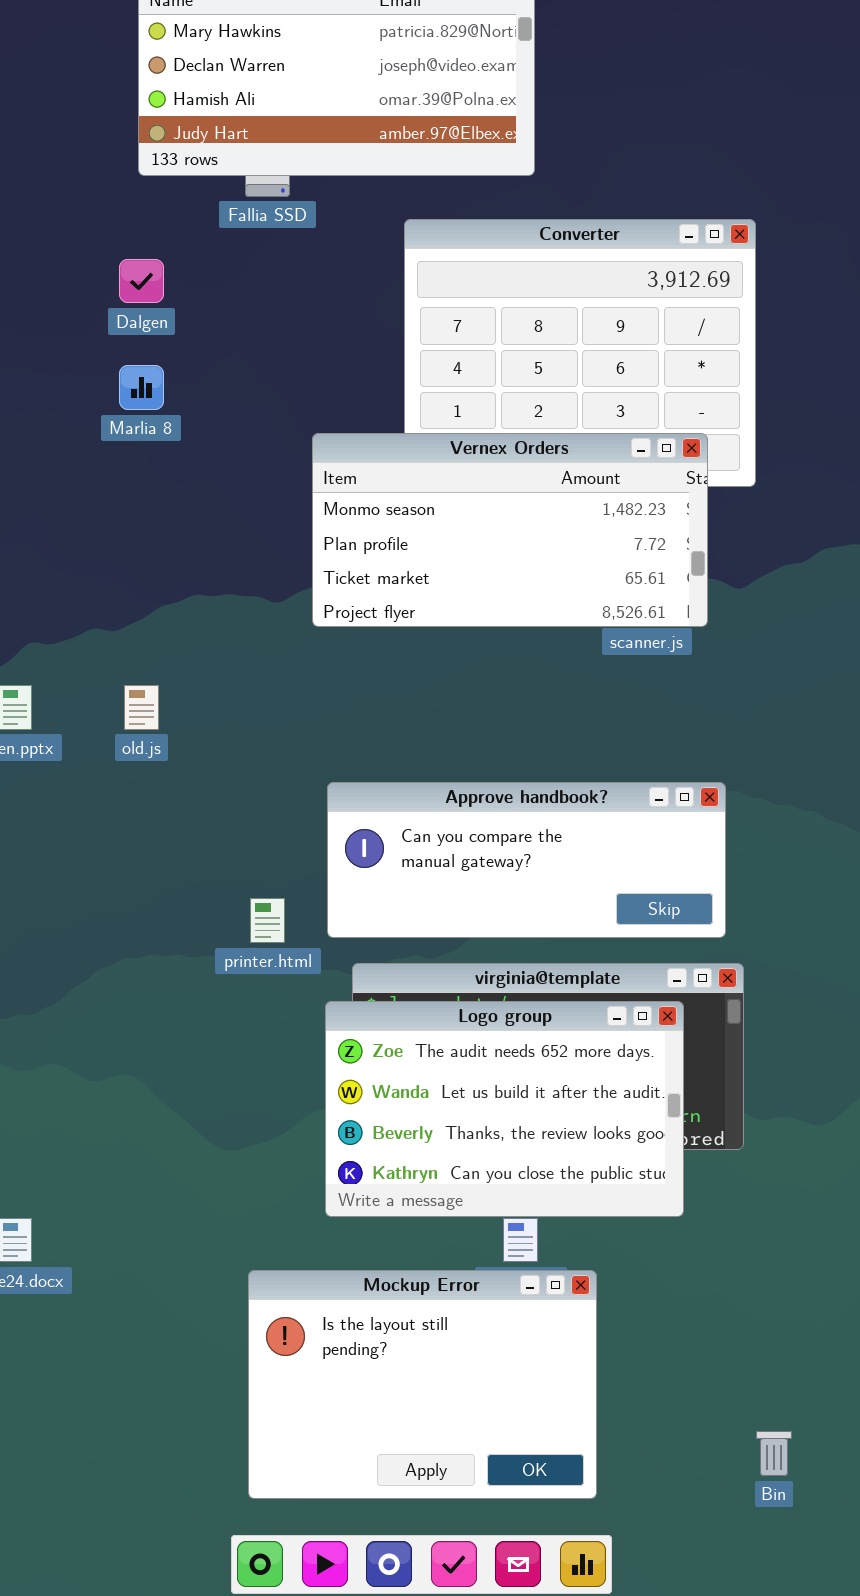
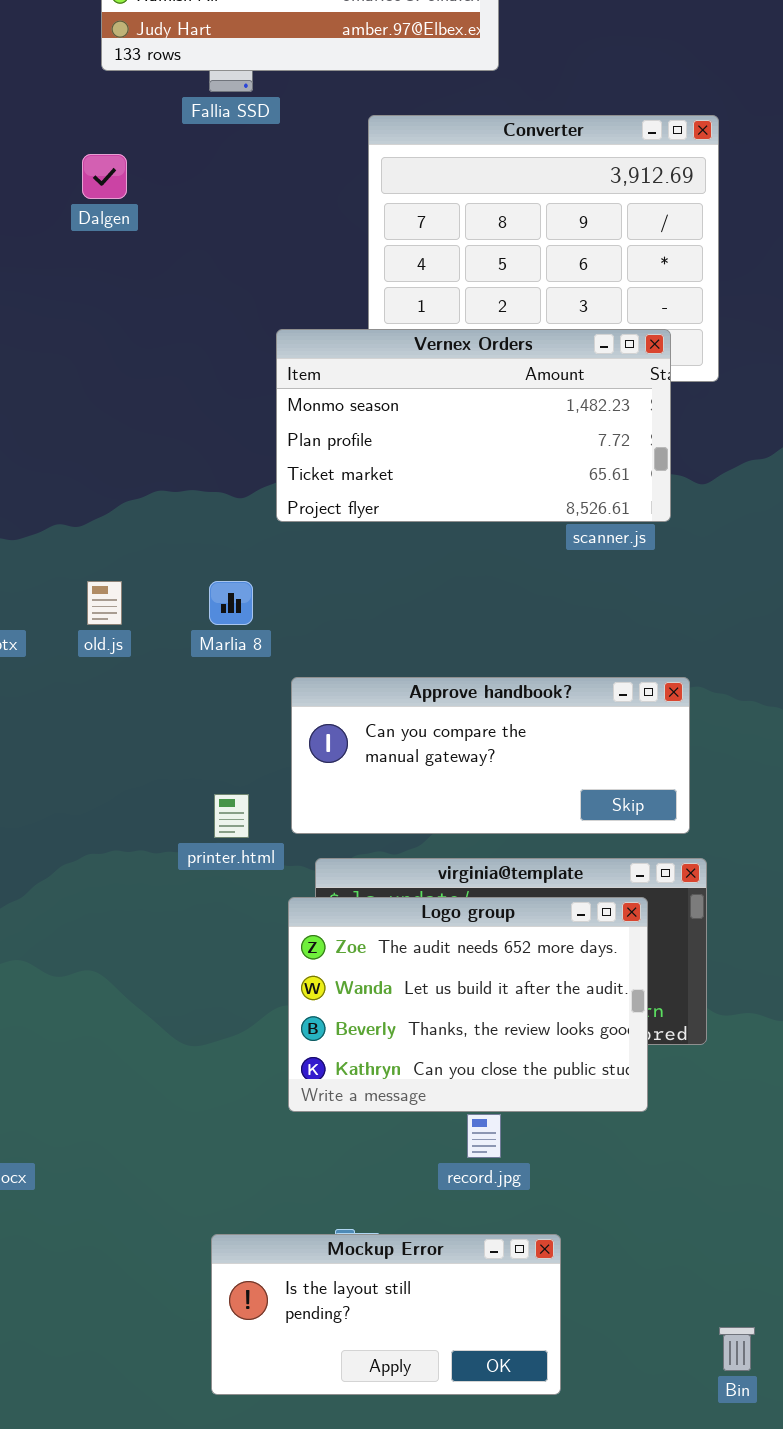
Marlia 8: [119,365,164,410] -> [209,581,253,625], moved
Mockup Error: [248,1270,597,1499] -> [211,1234,561,1395], resized

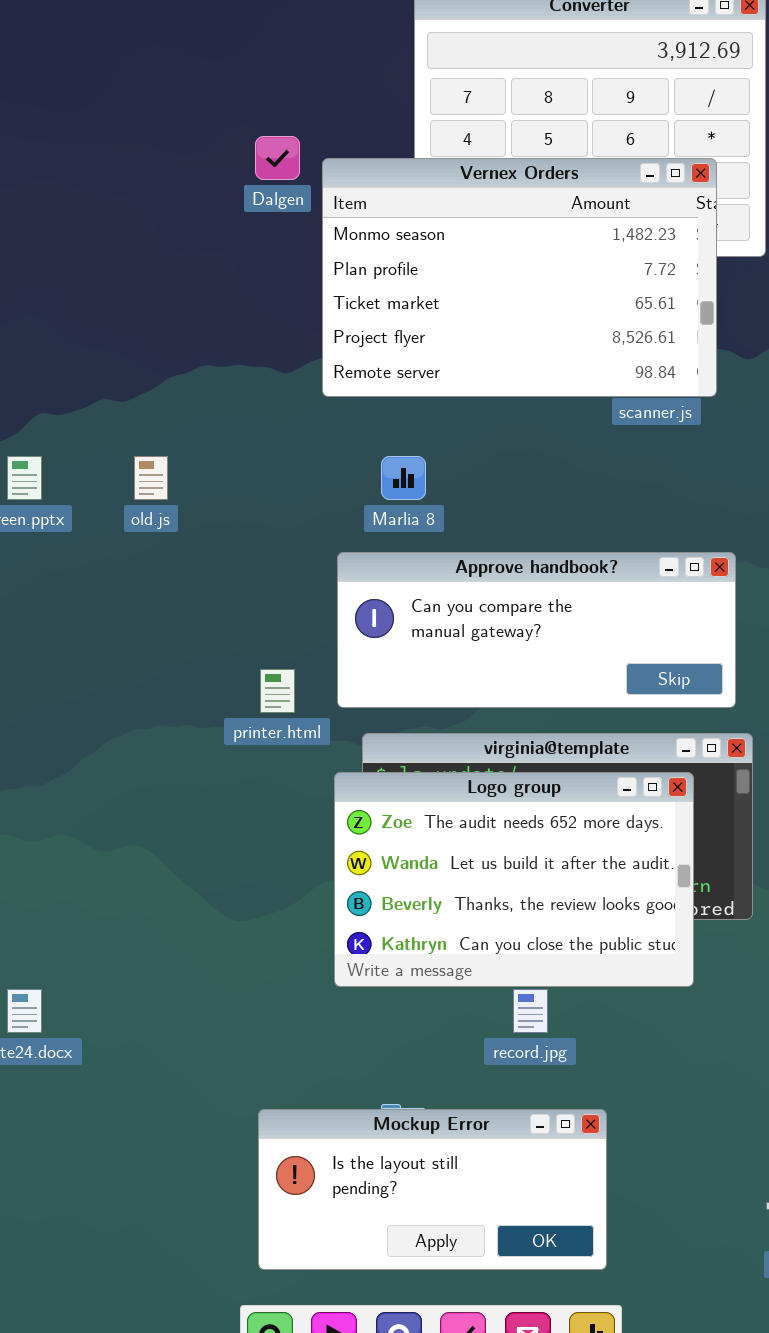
Dalgen: [82,154,127,199] -> [255,136,300,180], moved
Vernex Orders: [276,329,671,522] -> [322,158,717,397], resized
Marlia 8: [209,581,253,625] -> [381,456,426,500], moved

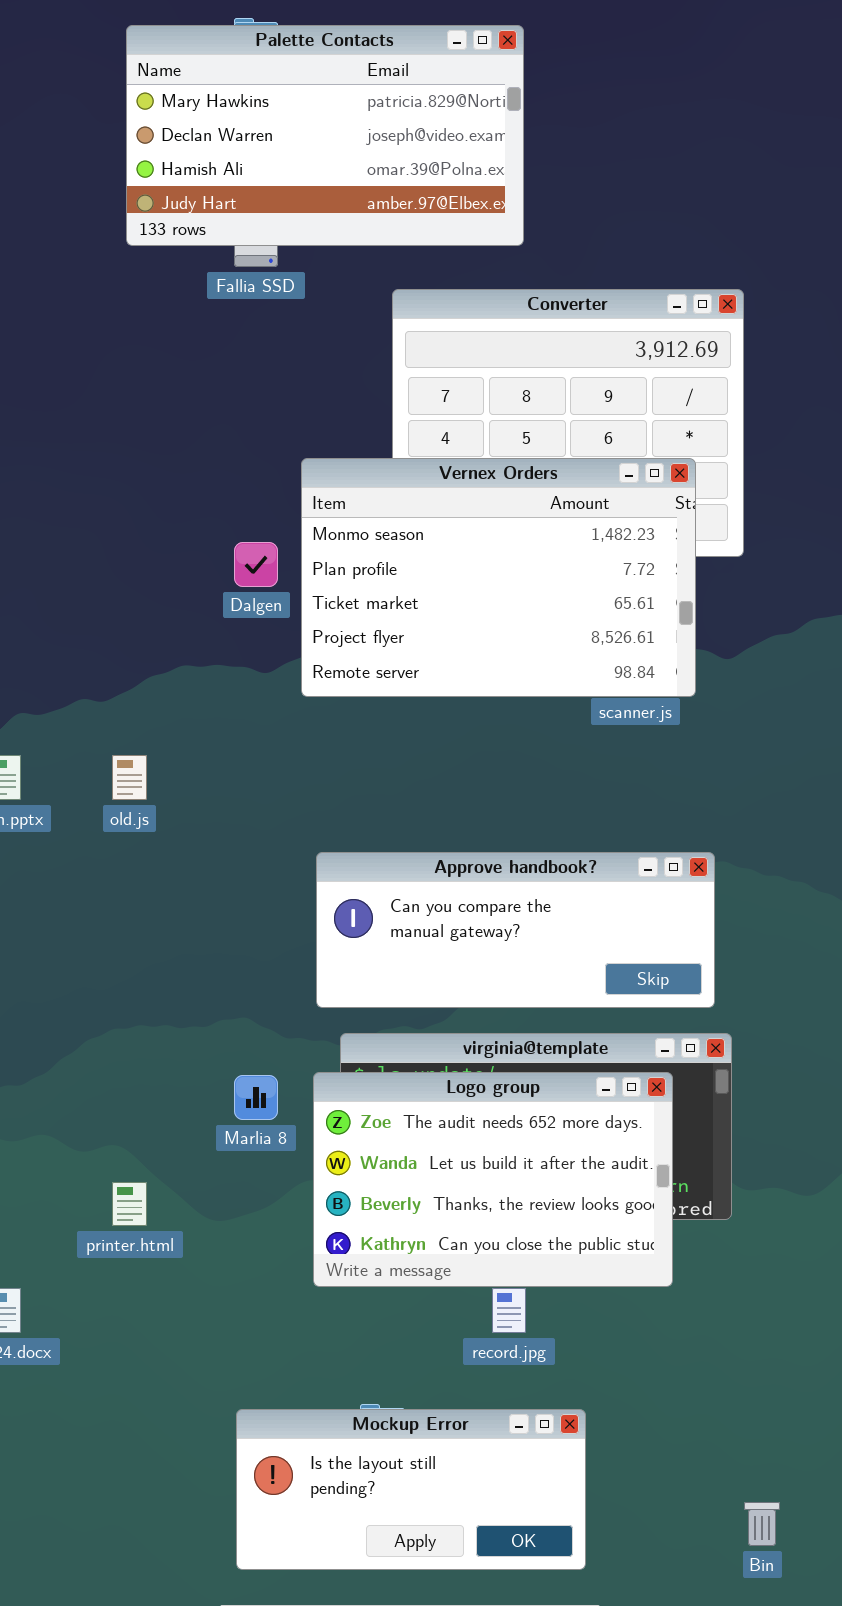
Dalgen: [255,136,300,180] -> [234,542,278,587], moved
Marlia 8: [381,456,426,500] -> [234,1075,278,1120], moved
printer.html: [260,669,295,713] -> [112,1182,147,1226], moved

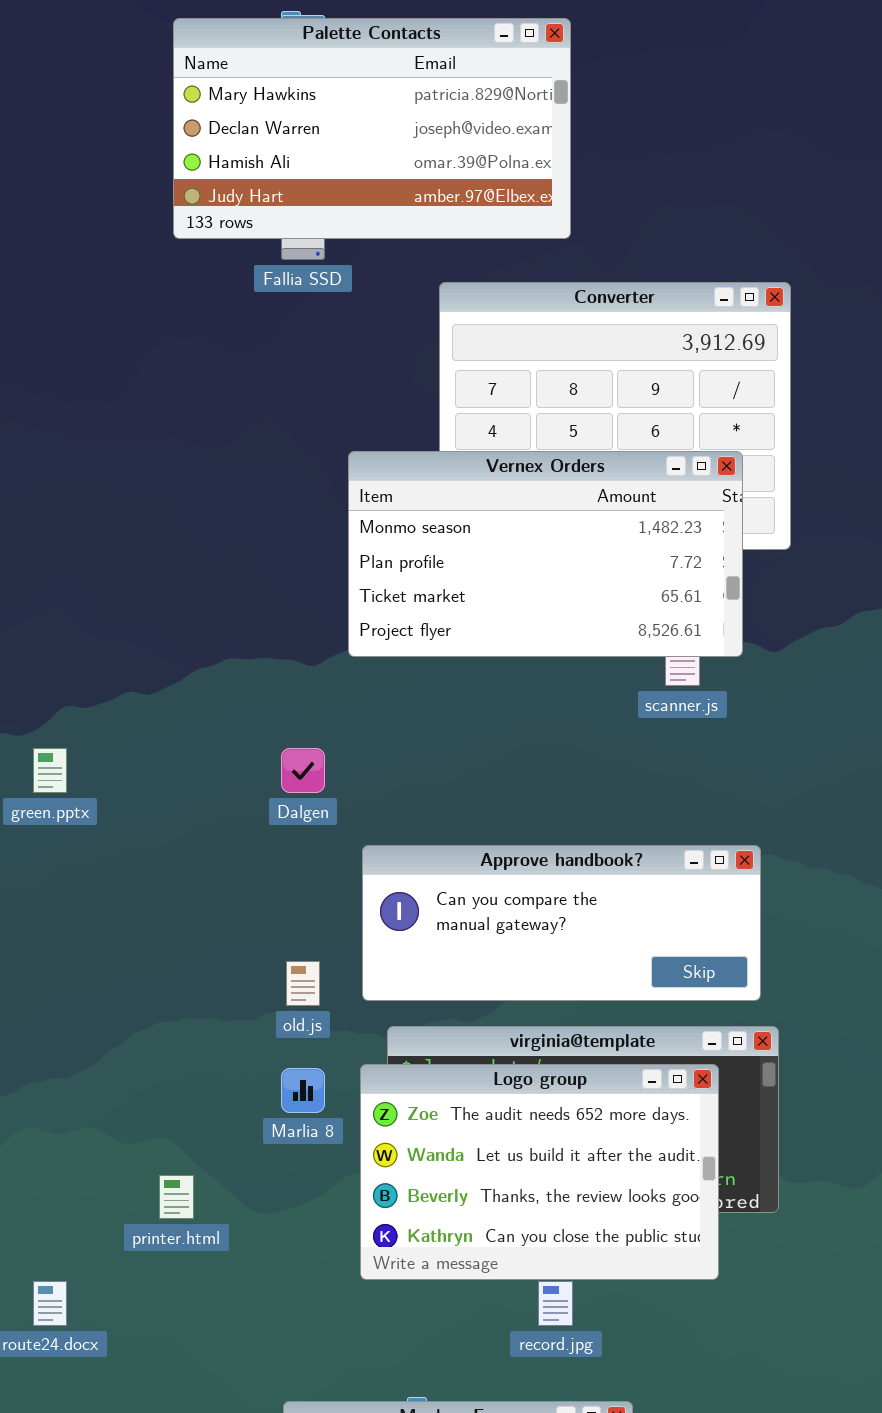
Vernex Orders: [301,458,696,697] -> [348,451,743,657], resized
Dalgen: [234,542,278,587] -> [281,748,325,793], moved
old.js: [112,755,147,800] -> [286,961,320,1006], moved

